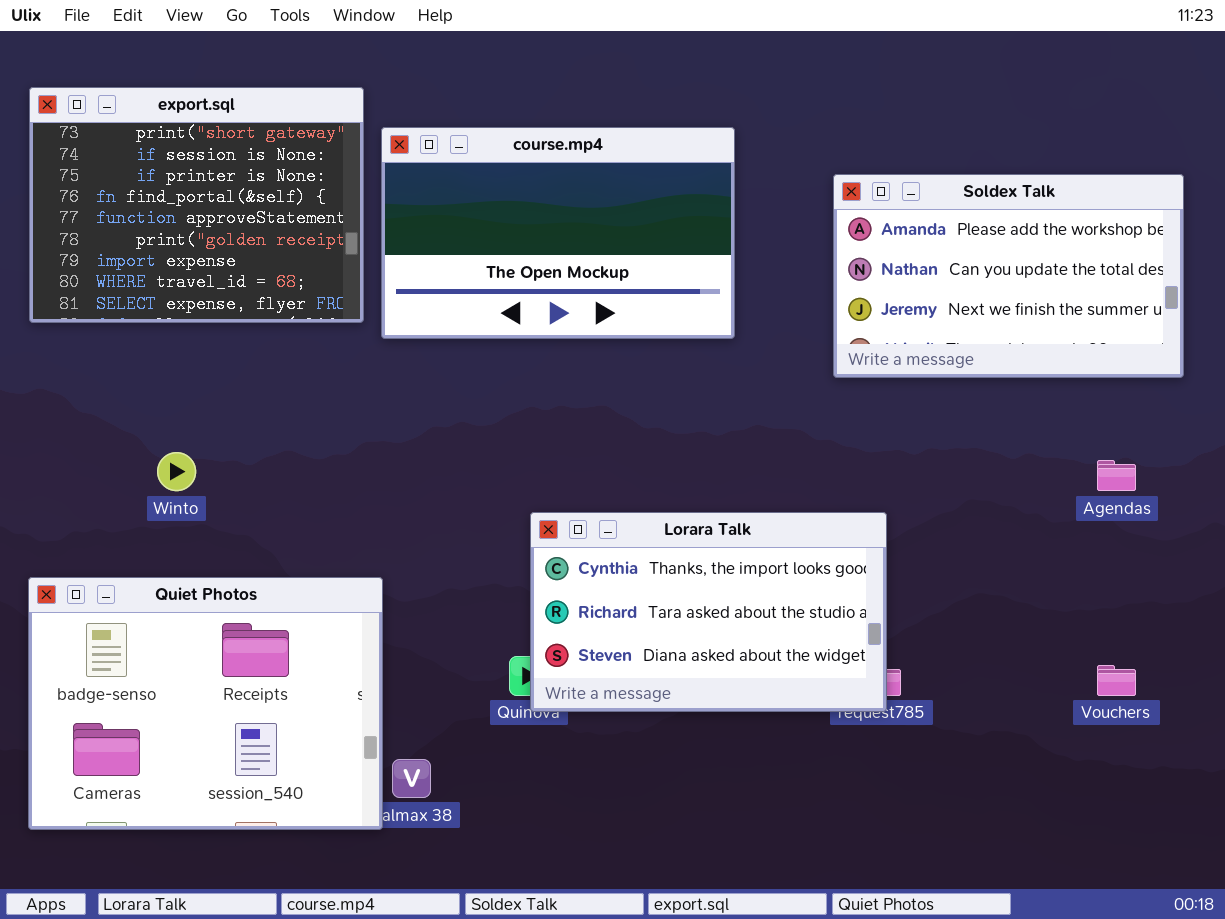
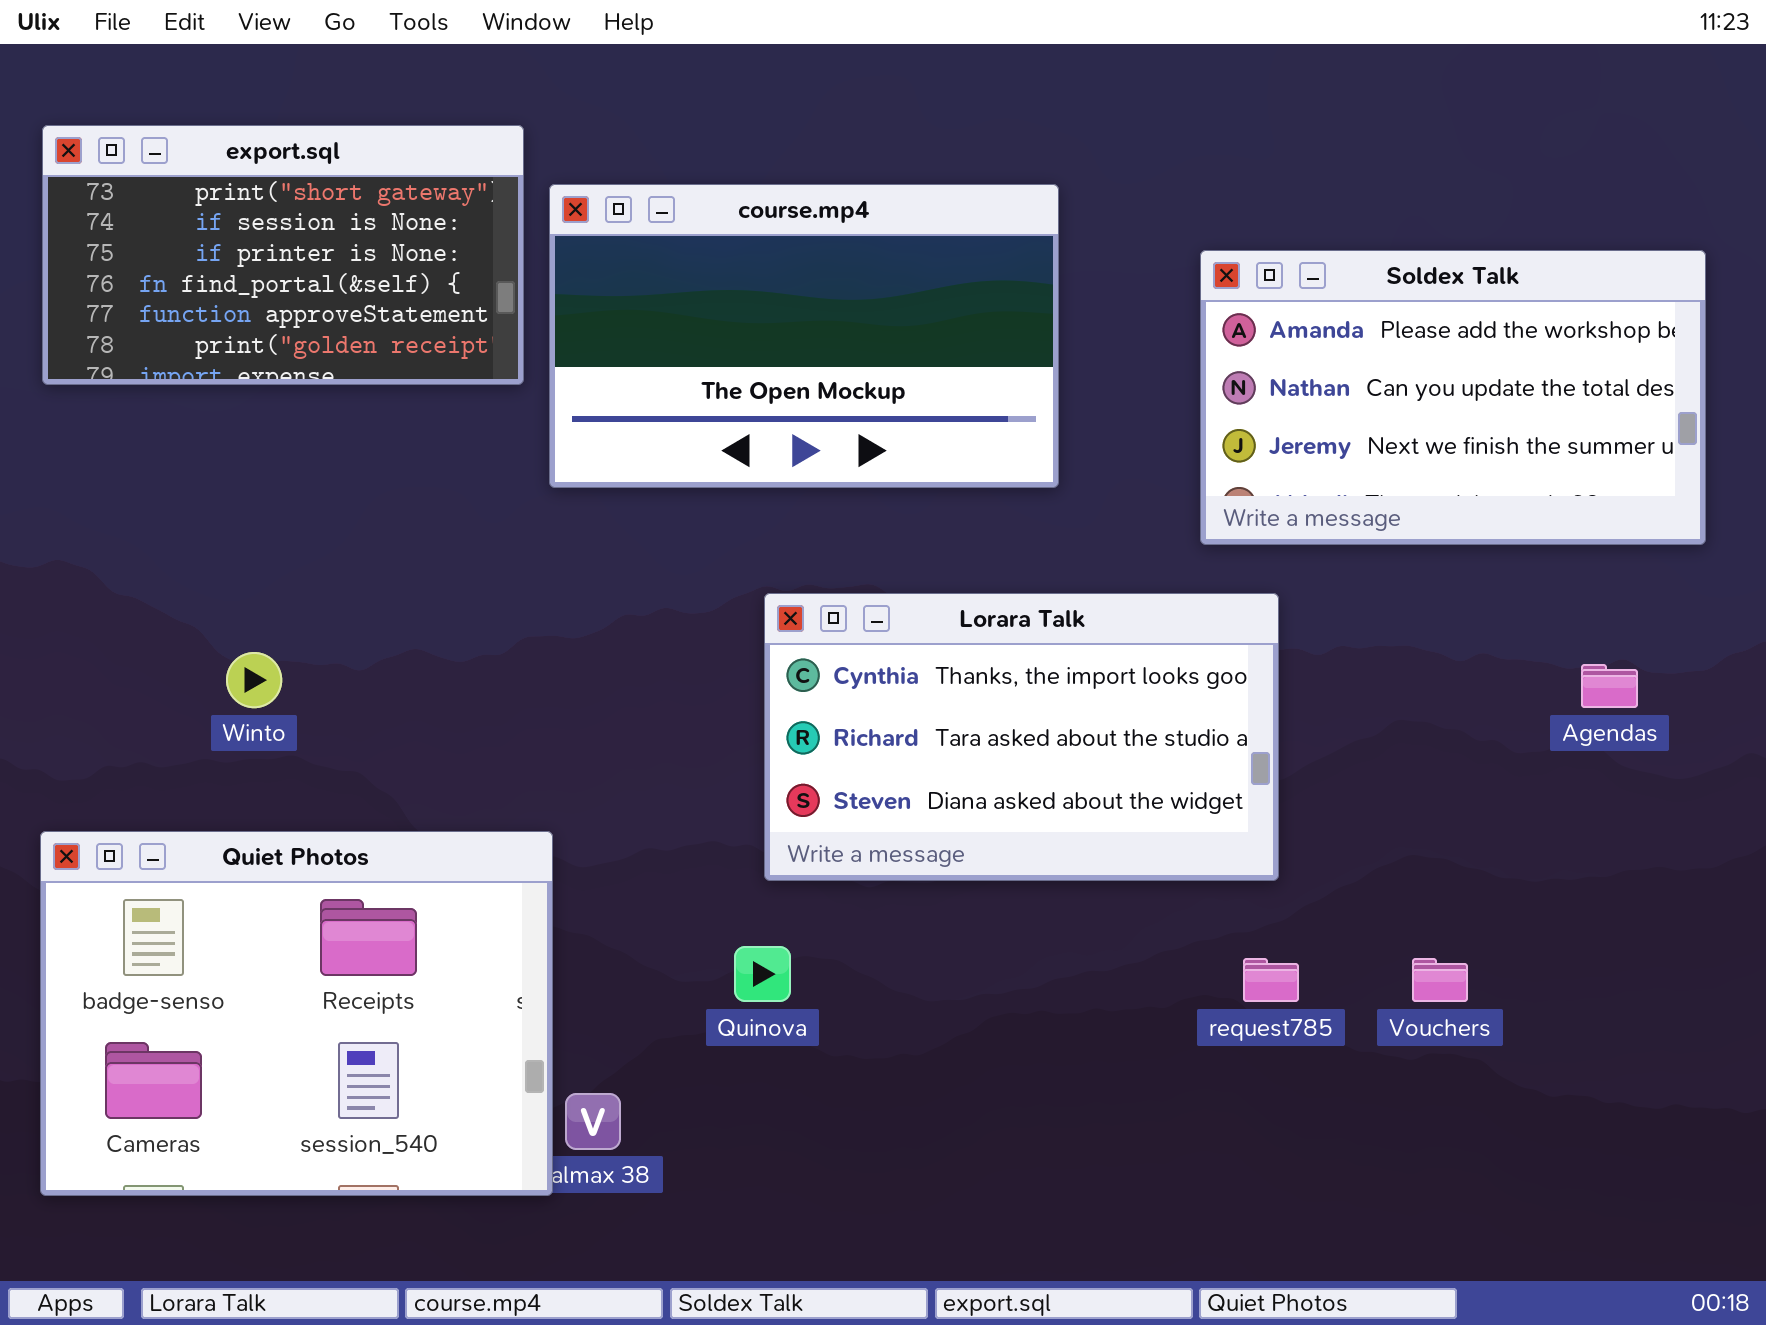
export.sql: [29,87,364,323] -> [42,125,524,385], resized
Lorara Talk: [530,512,887,712] -> [764,593,1279,881], moved
Vouchers: [1097,665,1136,696] -> [1412,958,1468,1002], moved

